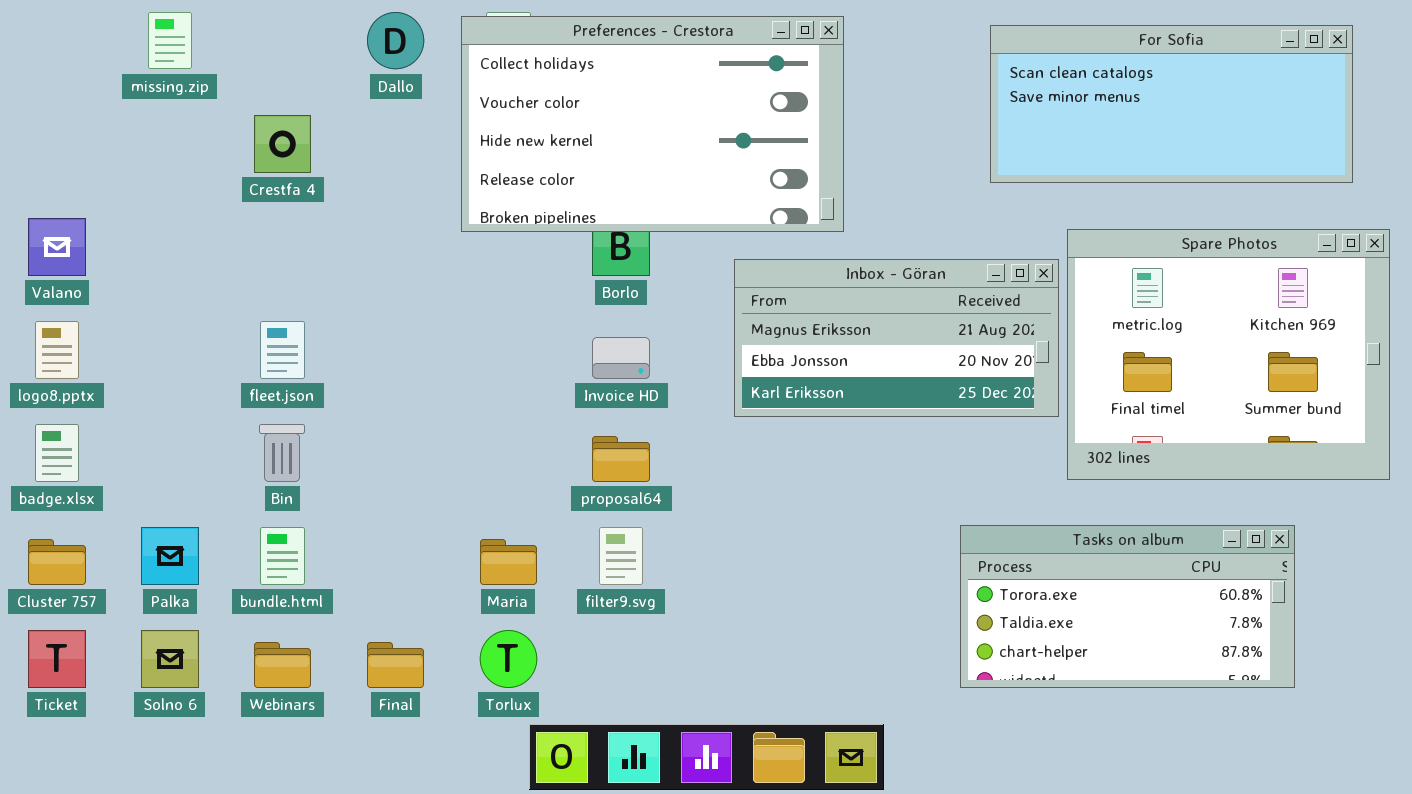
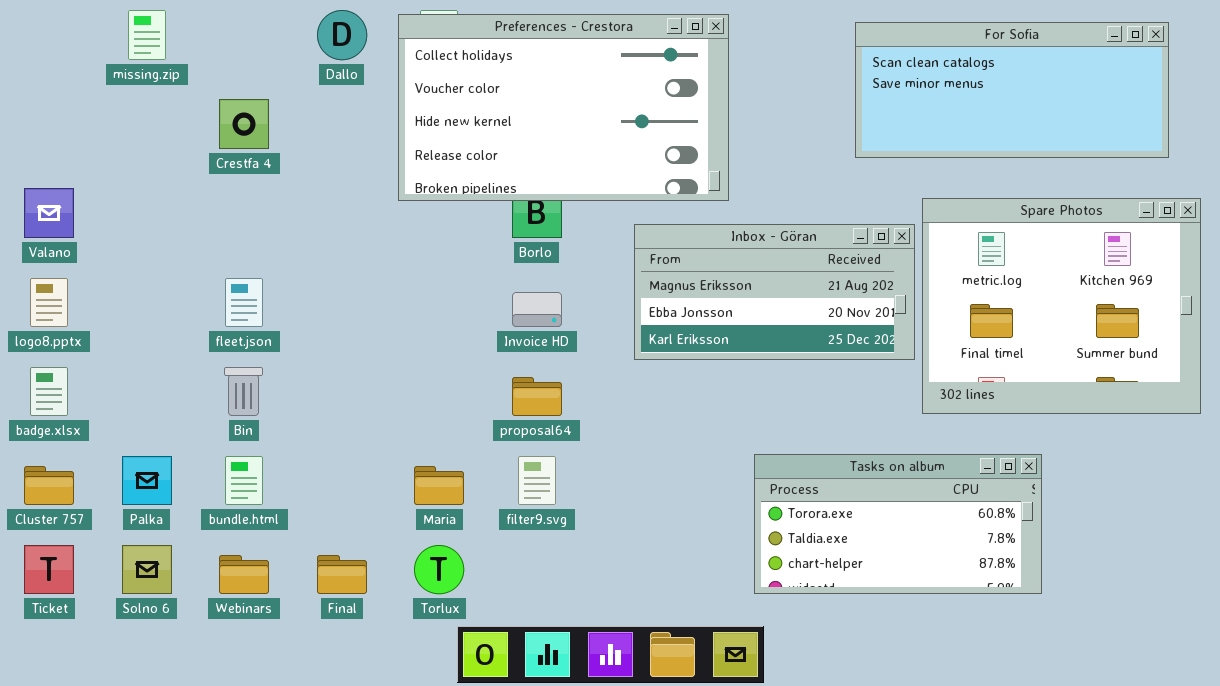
Tasks on album: [960,525,1295,688] -> [754,454,1042,594], moved

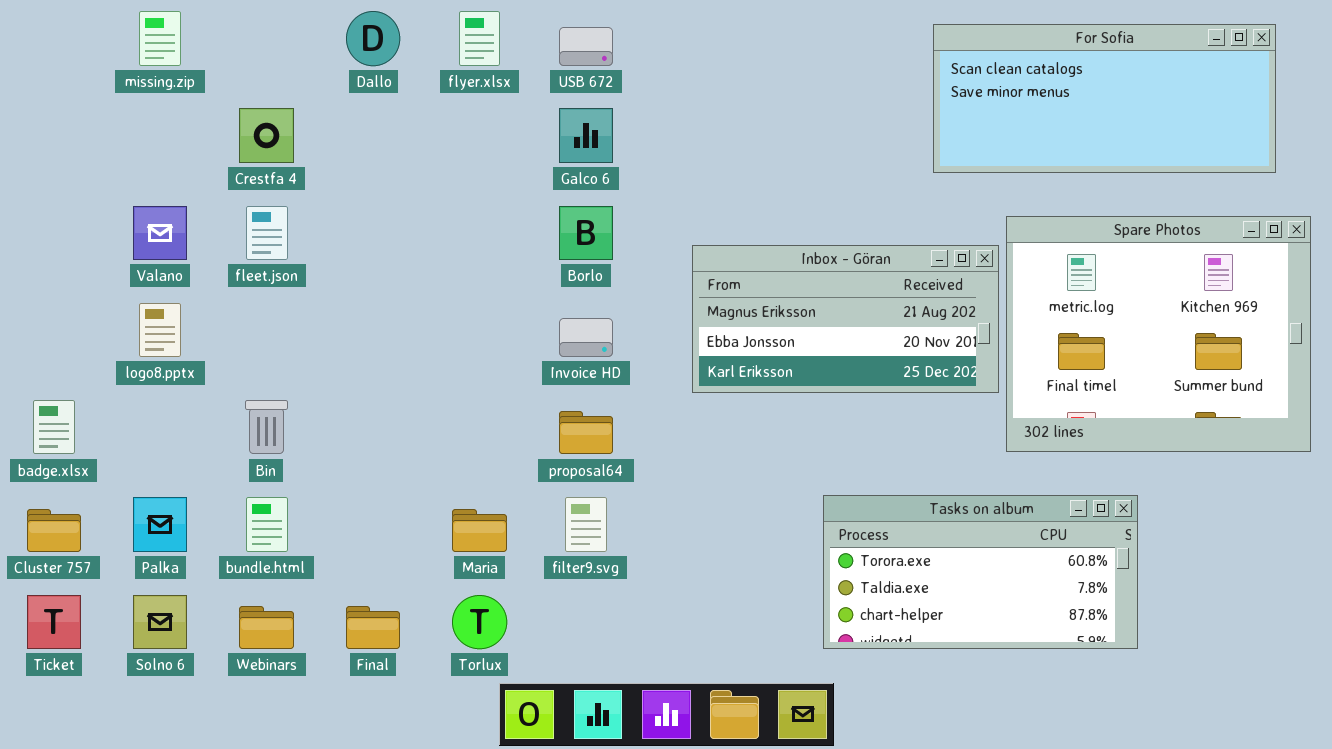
Preferences - Crestora: [398,14,729,201] -> none, closed
Valano: [24,188,74,238] -> [133,206,187,260], moved
logo8.pptx: [30,278,68,327] -> [139,303,181,357], moved
fleet.json: [225,278,263,327] -> [246,206,288,260], moved

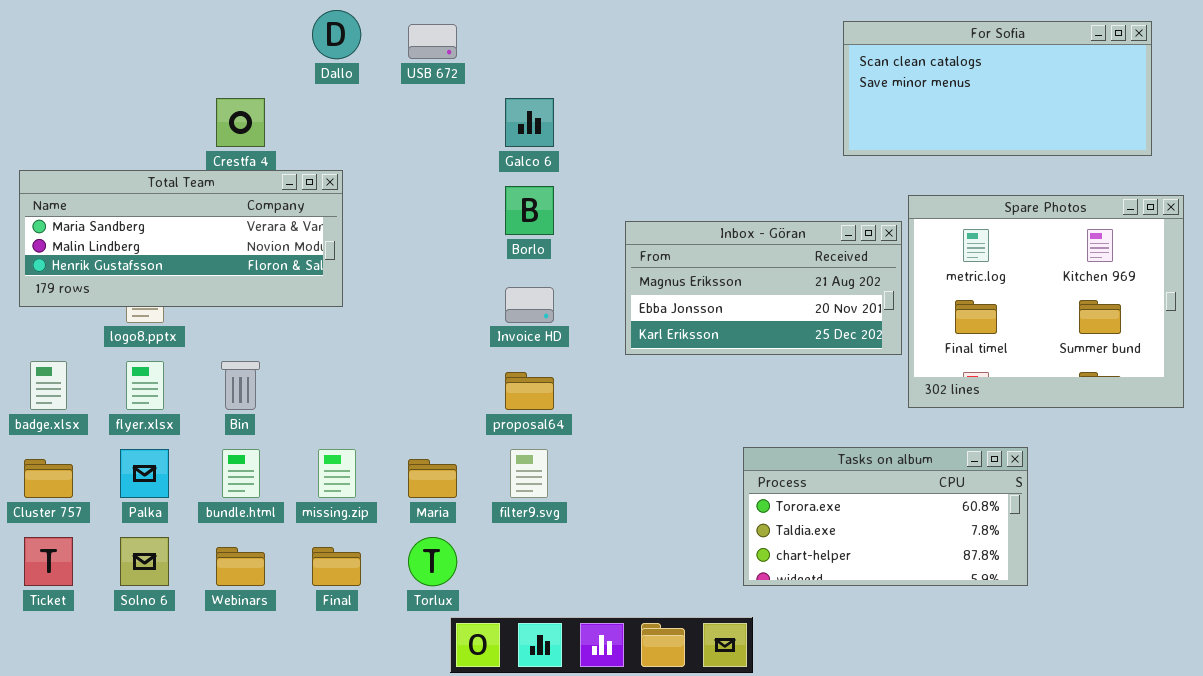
missing.zip: [139,11,181,66] -> [318,449,356,498], moved
flyer.xlsx: [459,11,500,66] -> [126,361,164,410], moved
USB 672: [559,27,613,66] -> [408,24,457,59], moved
Total Team: none -> [19,170,343,307], opened

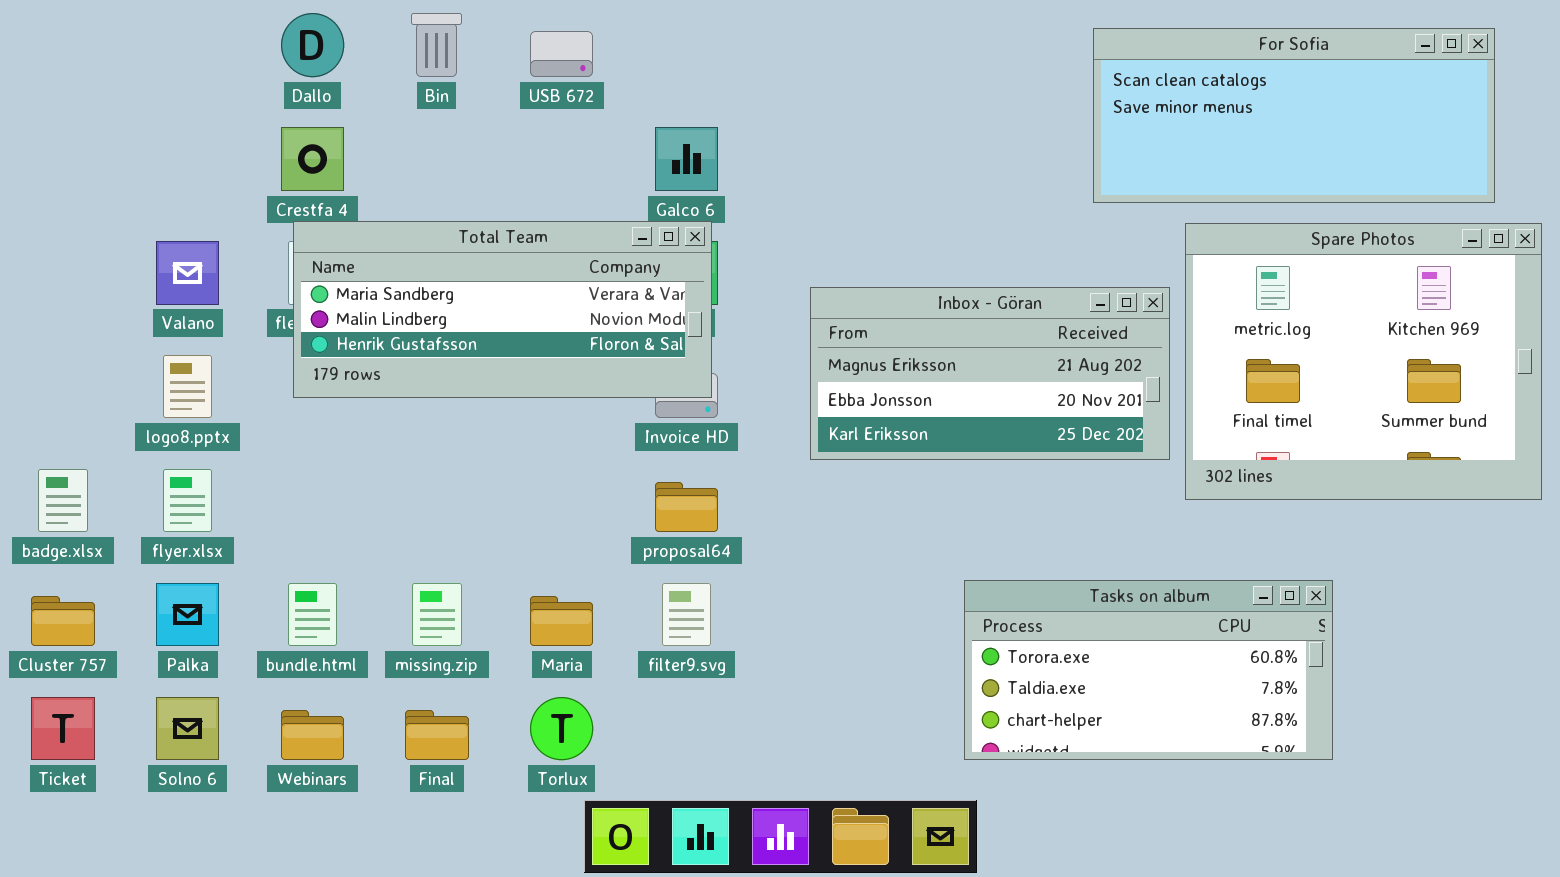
Dallo: [312,10,361,59] -> [281,13,344,77], moved
Total Team: [19,170,343,307] -> [293,221,712,398], moved
Spare Photos: [908,195,1184,408] -> [1185,223,1542,500], moved
Bin: [221,361,260,410] -> [411,13,462,77], moved

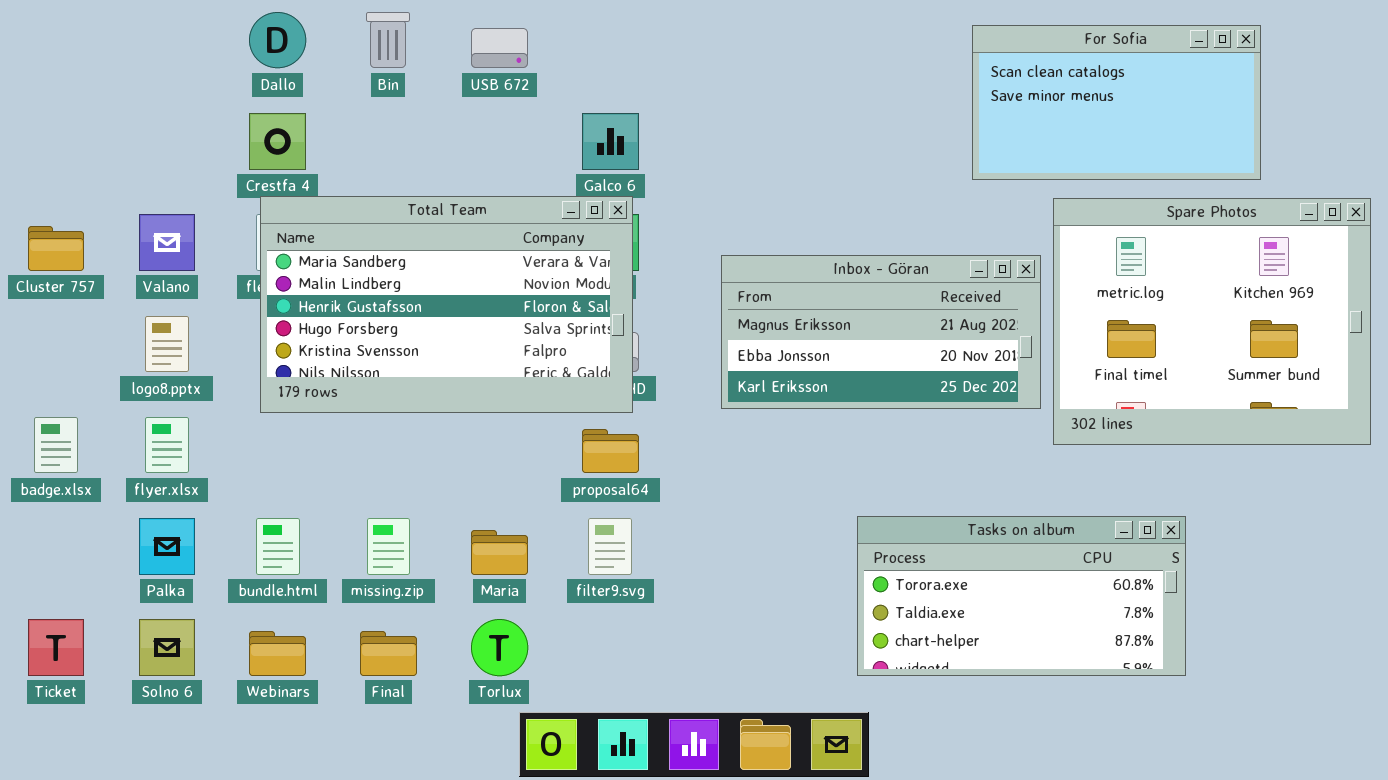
For Sofia: [1093,28,1495,203] -> [972,25,1261,180], resized
Total Team: [293,221,712,398] -> [260,196,633,413], resized
Cluster 757: [31,596,95,646] -> [28,226,84,271], moved

